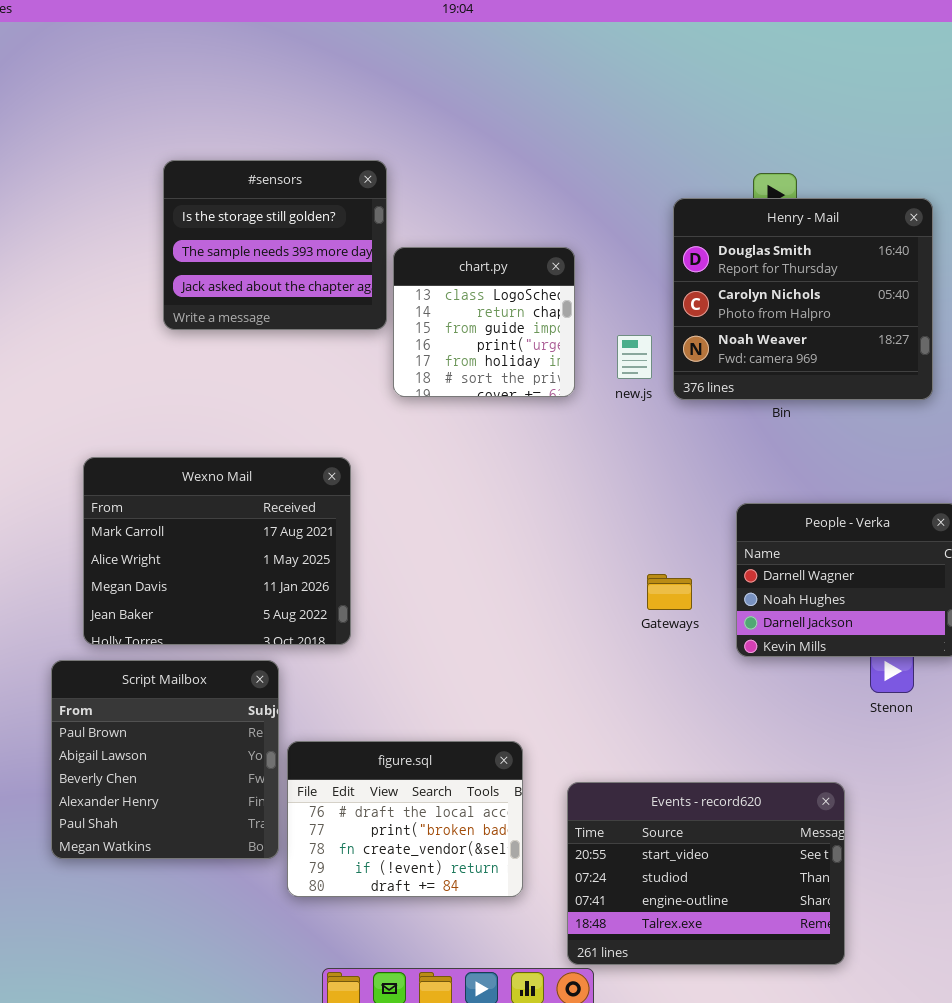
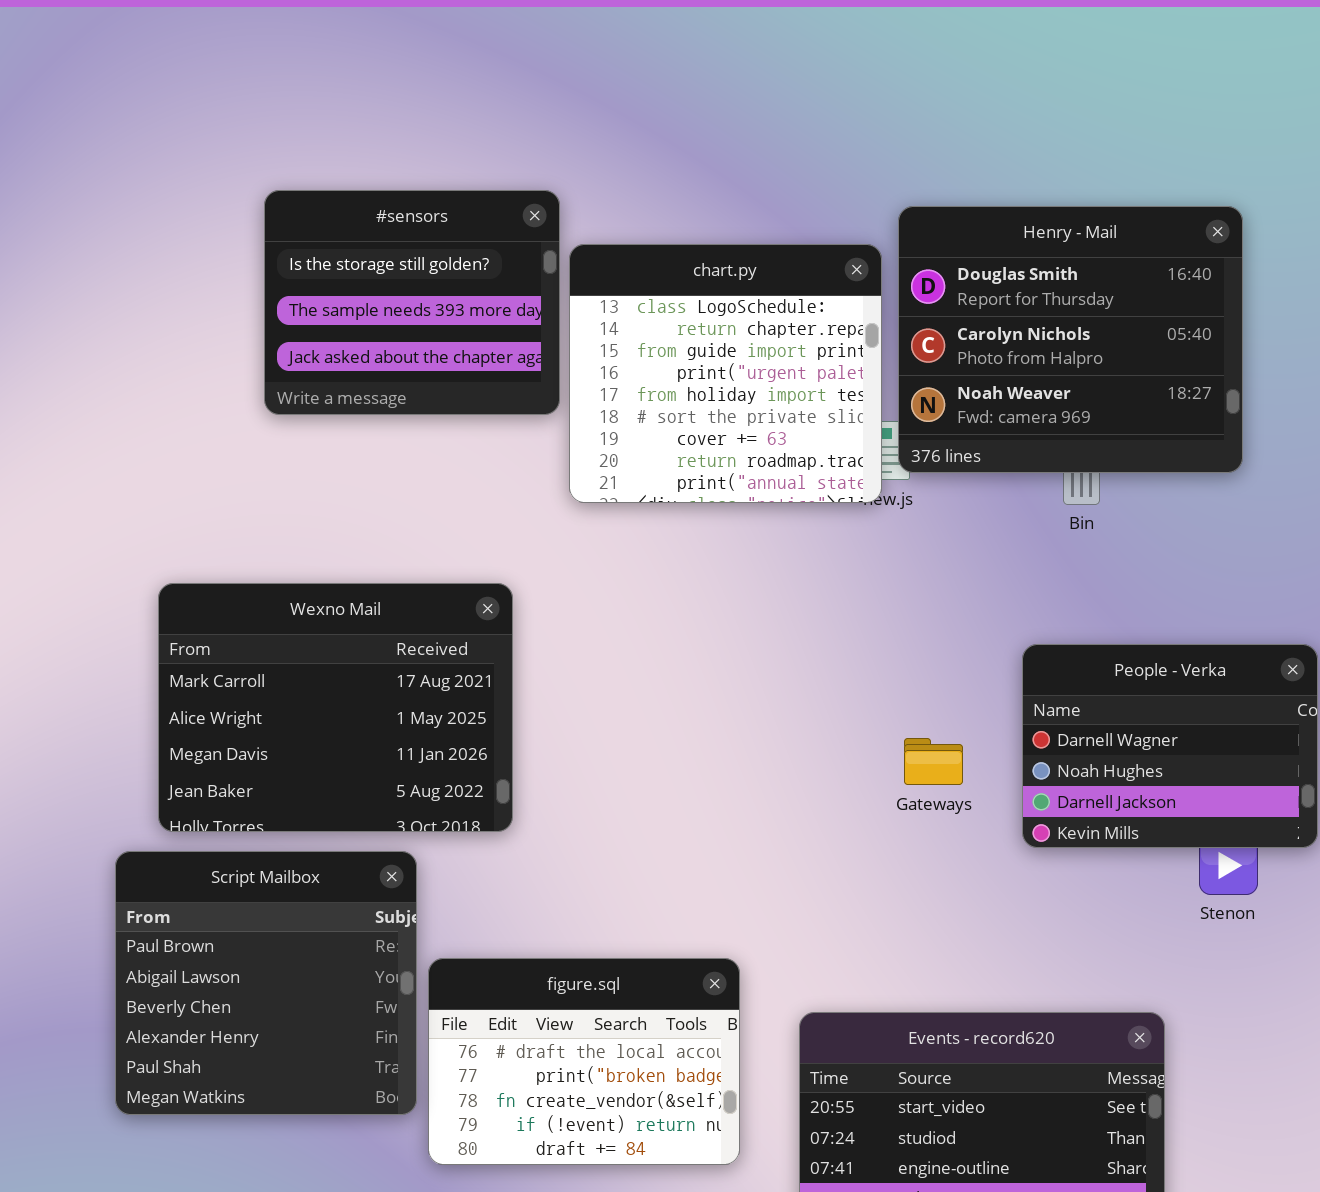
Henry - Mail: [673,198,933,400] -> [898,206,1243,473], moved
chart.py: [393,247,575,397] -> [569,244,882,503], resized

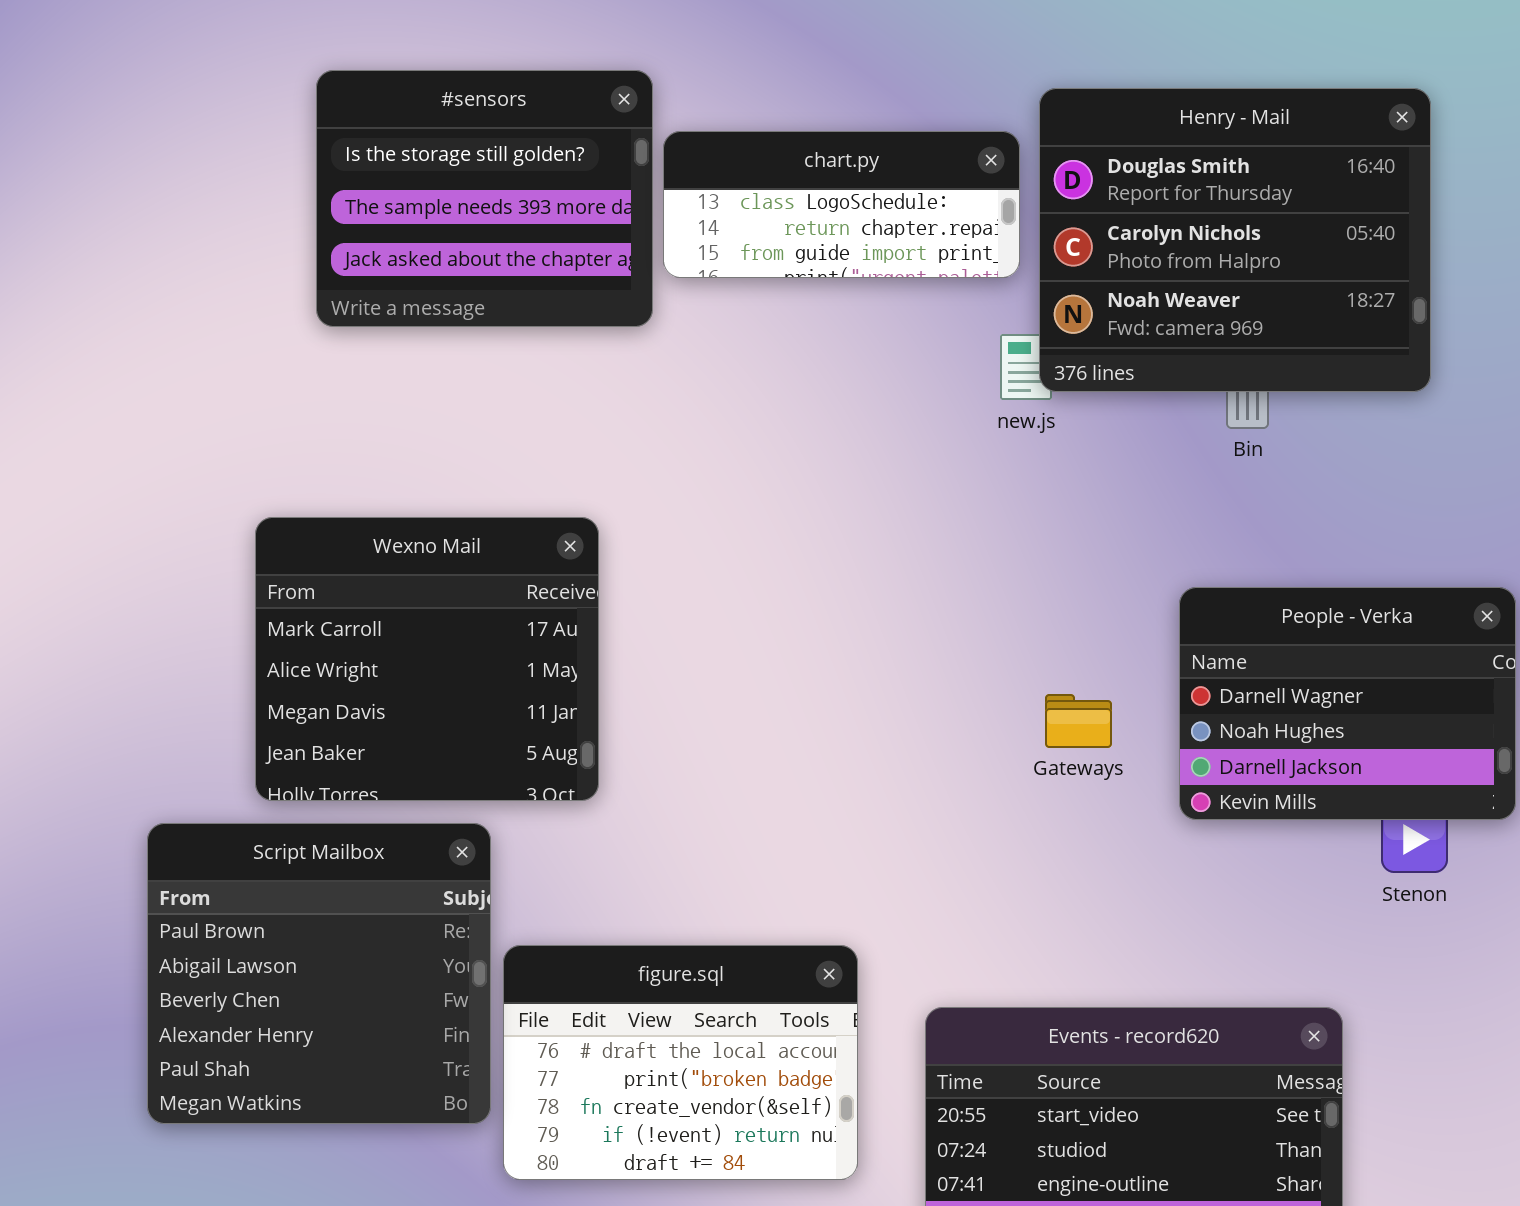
chart.py: [569,244,882,503] -> [663,131,1020,278], resized
Wexno Mail: [158,583,513,832] -> [255,517,599,801], resized

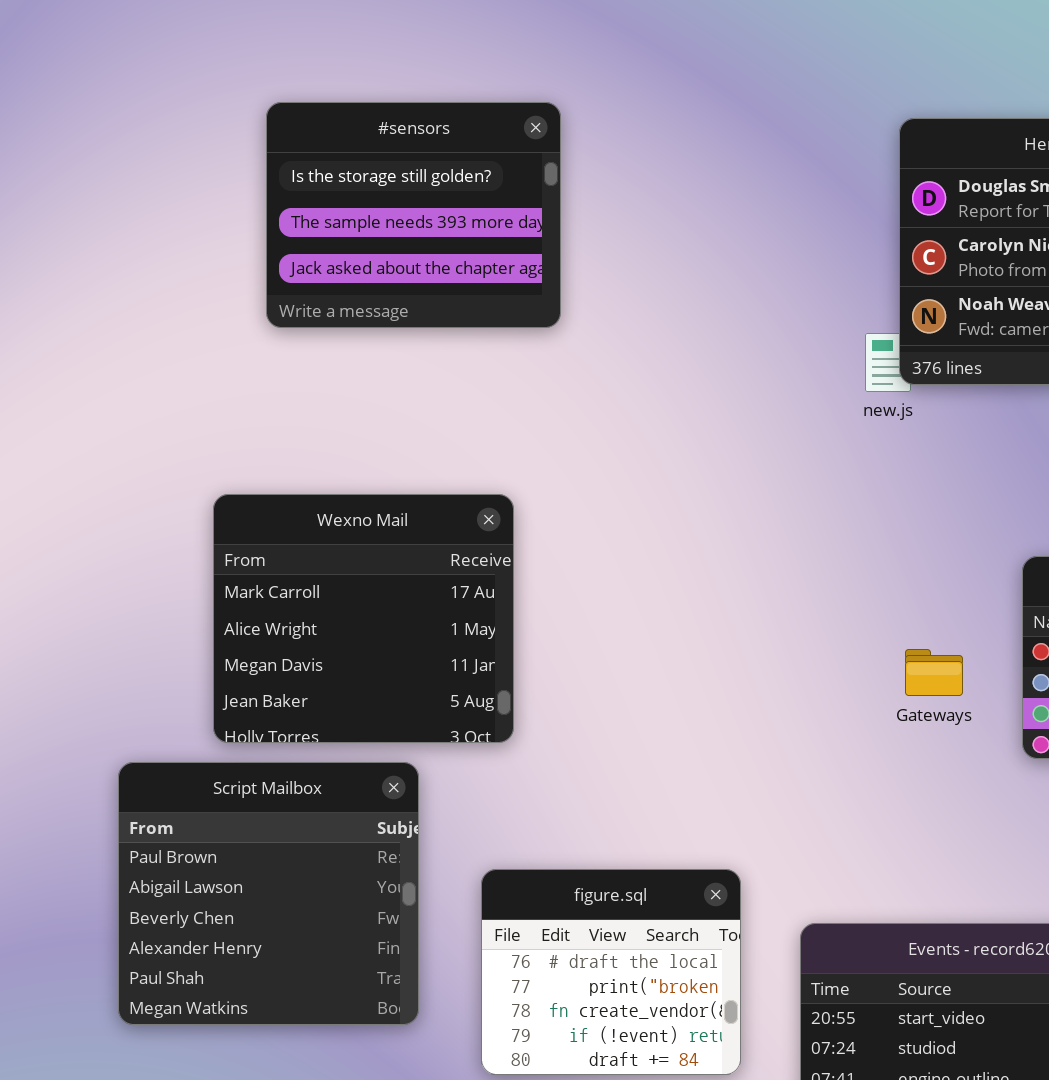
chart.py: [663,131,1020,278] -> none, closed
figure.sql: [503,945,858,1180] -> [481,869,741,1075], resized

